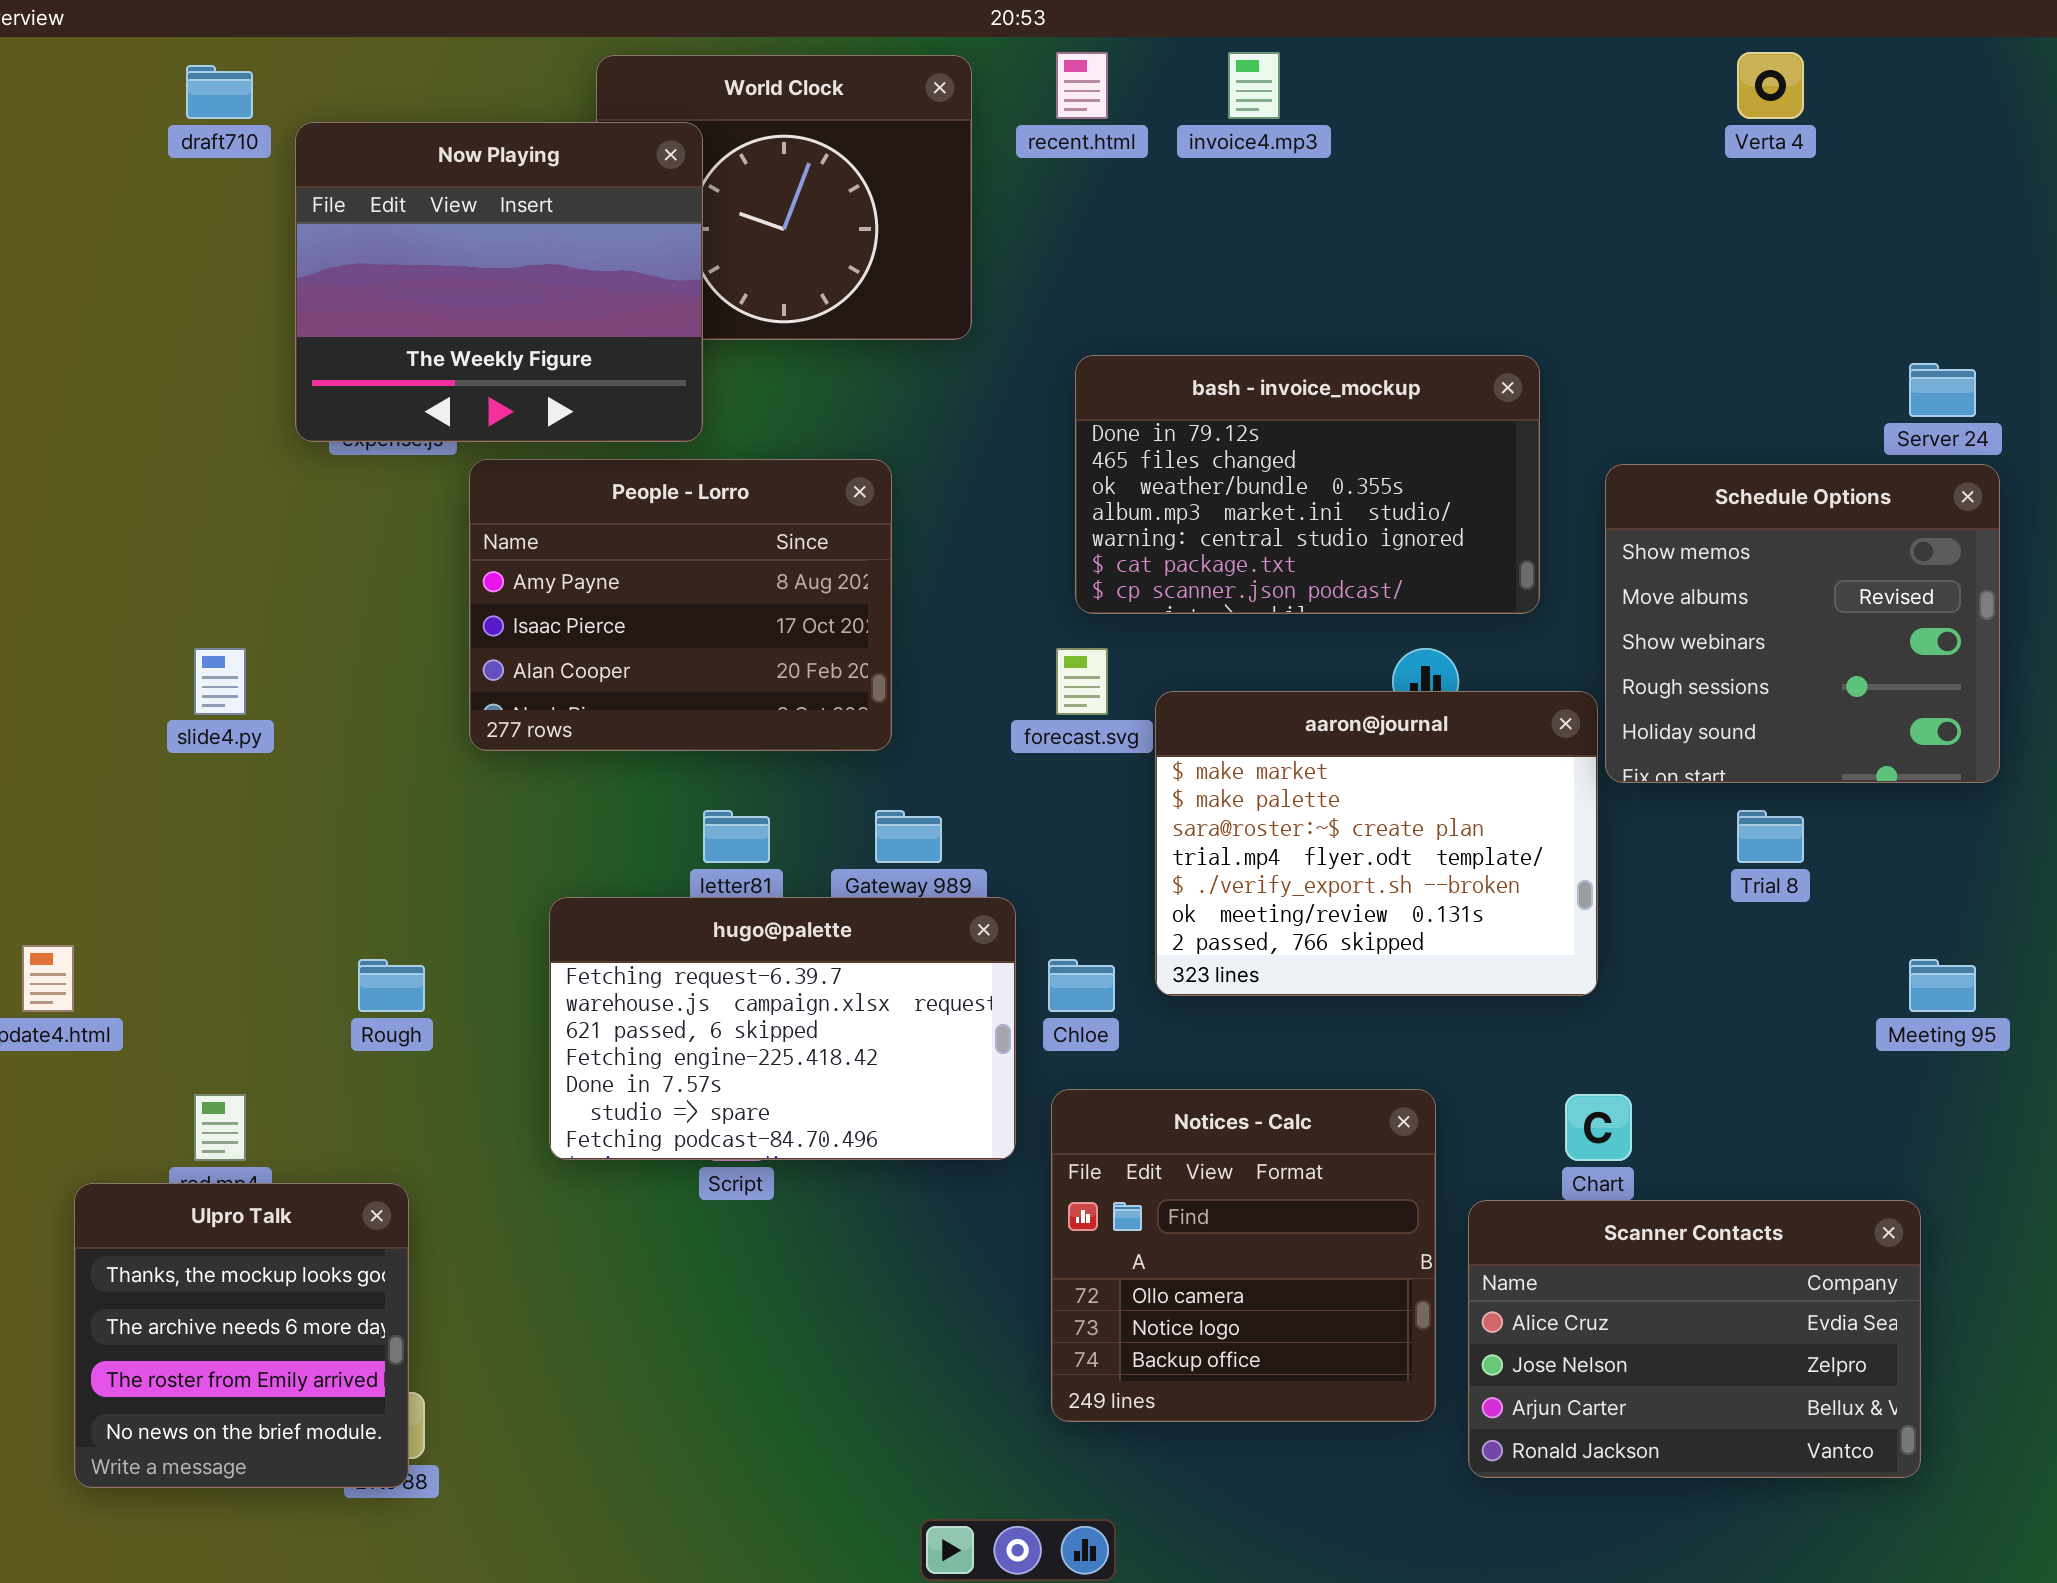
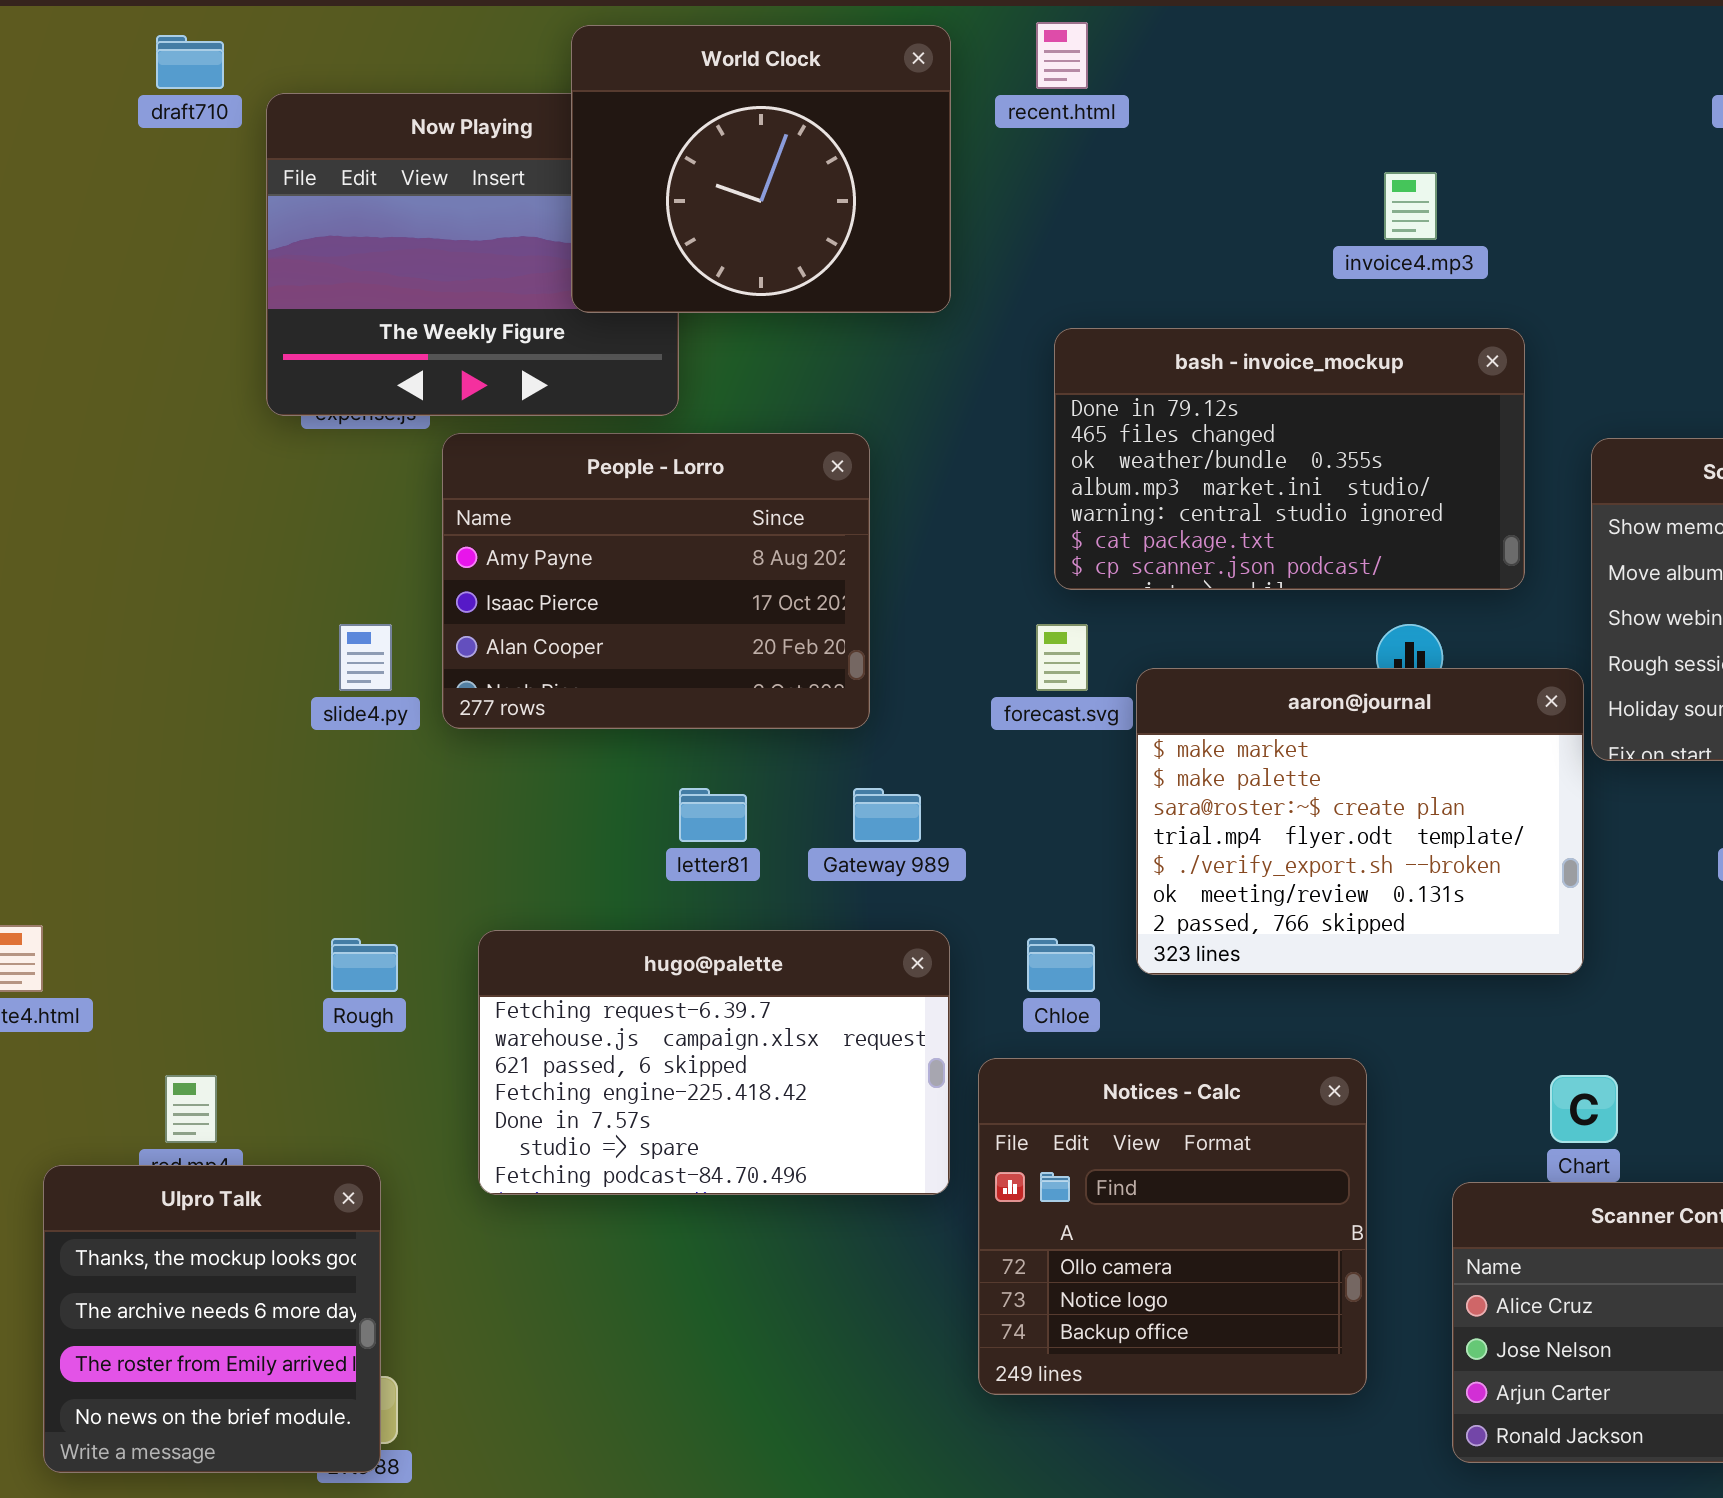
invoice4.mp3: [1228,52,1280,119] -> [1384,172,1437,240], moved
World Clock: [596,55,972,340] -> [571,25,951,313], raised
slide4.py: [194,648,246,715] -> [339,624,392,691], moved
hugo@palette: [549,897,1016,1160] -> [478,930,950,1195], moved
Notices - Calc: [1051,1089,1436,1422] -> [978,1058,1367,1395], moved

